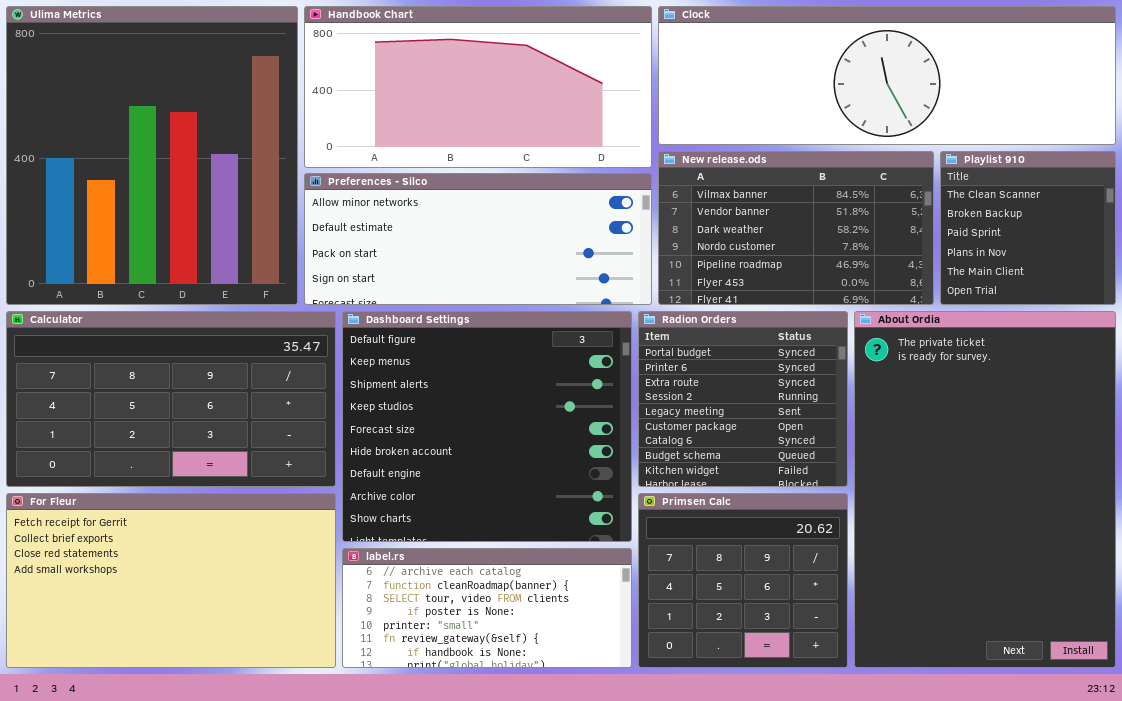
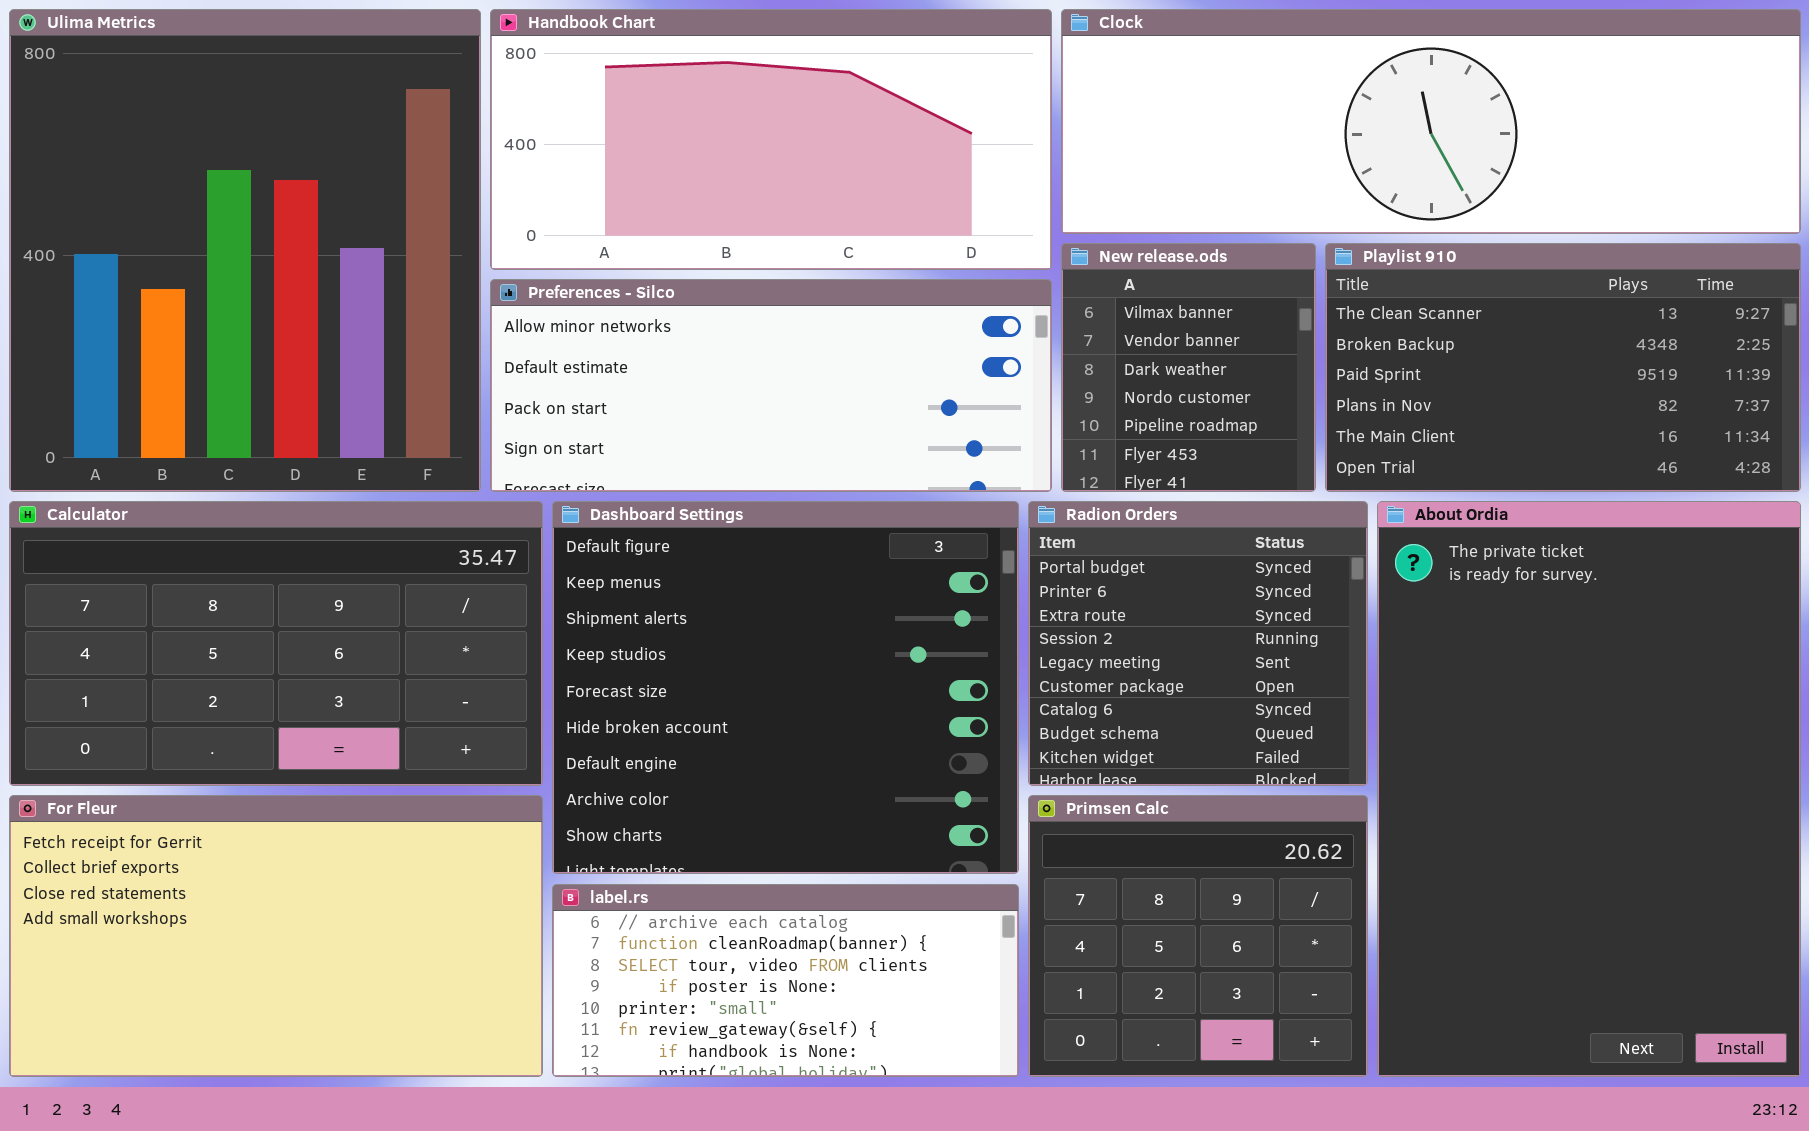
New release.ods: [658,151,934,305] -> [1061,243,1316,492], resized
Playlist 910: [940,151,1116,305] -> [1325,243,1801,492], resized

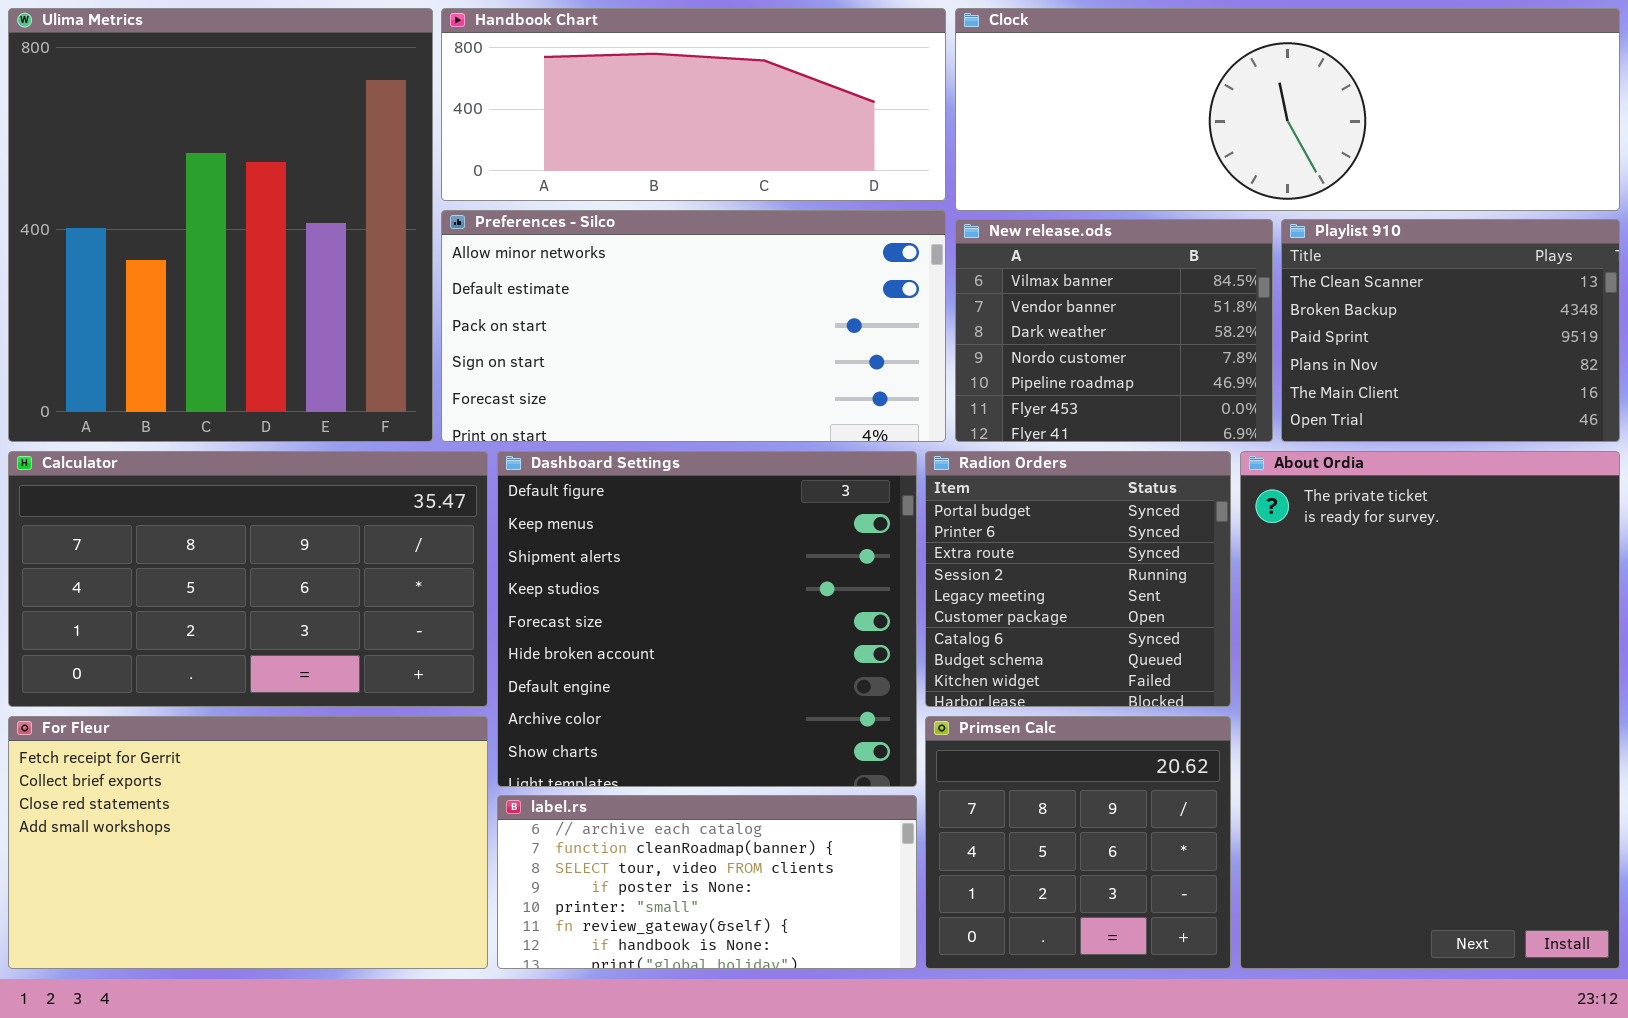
Handbook Chart: [490,9,1052,270] -> [441,8,946,201], resized
New release.ods: [1061,243,1316,492] -> [955,219,1273,442], resized
Playlist 910: [1325,243,1801,492] -> [1281,219,1620,442], resized
Preferences - Silco: [490,279,1052,492] -> [441,210,946,442], resized

